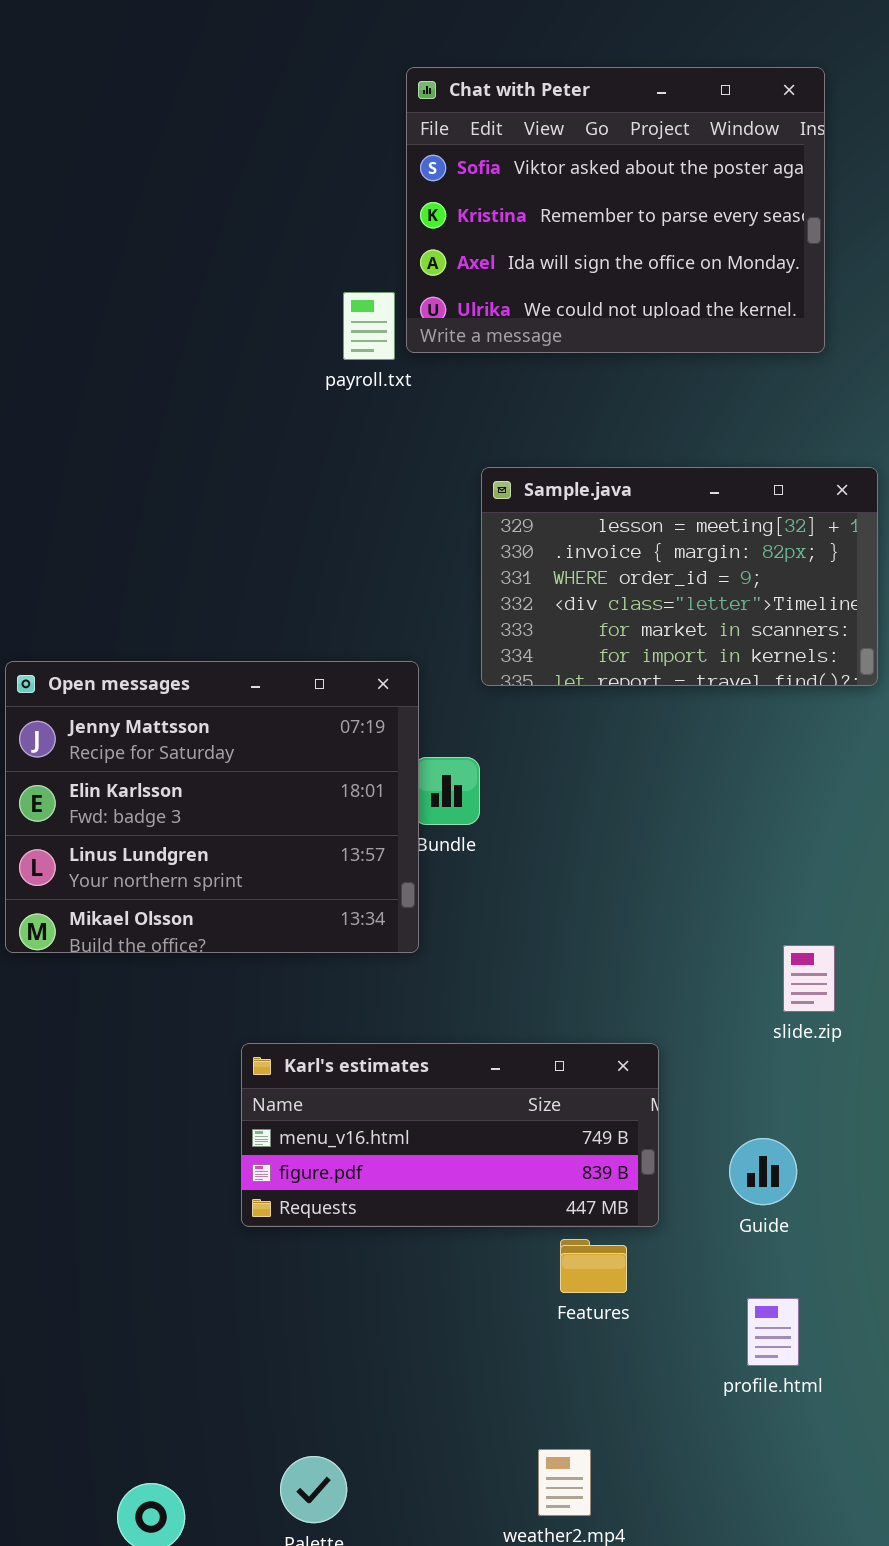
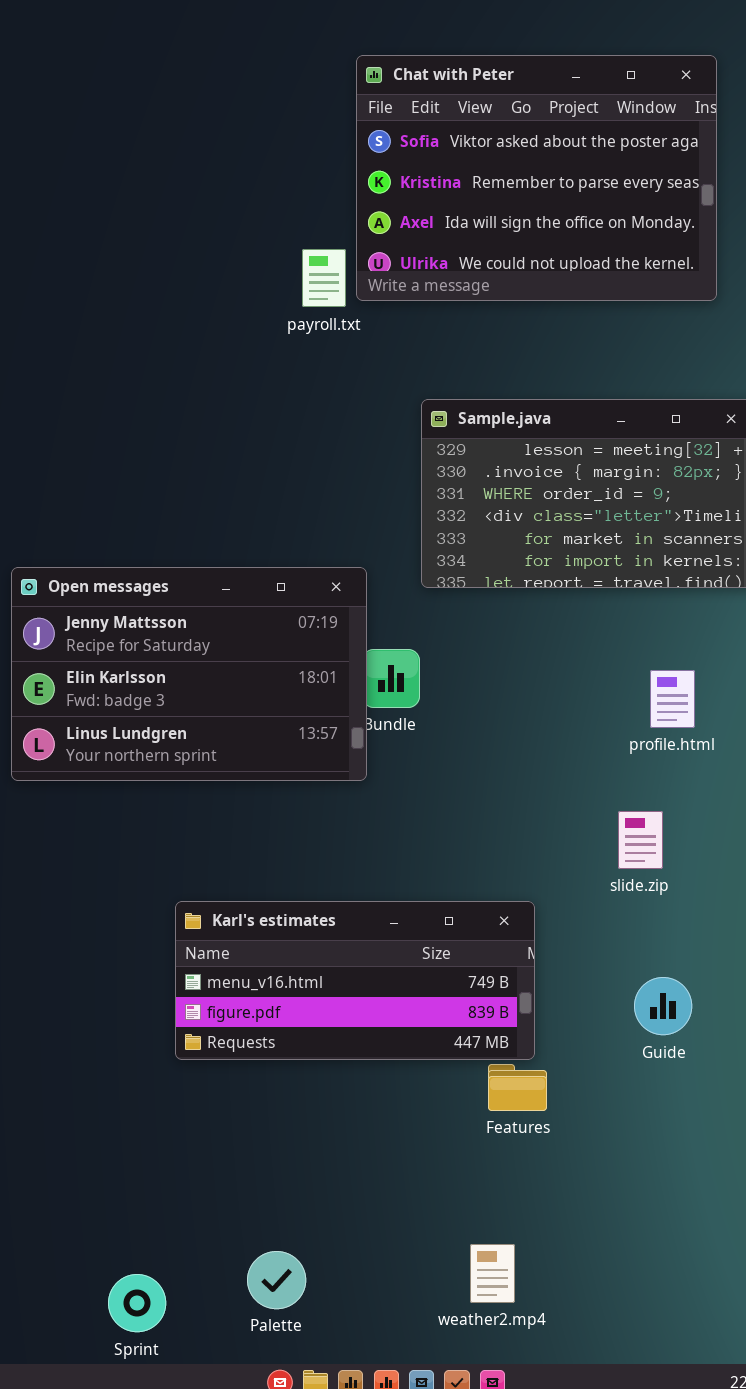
Open messages: [5,661,419,953] -> [11,567,367,781], resized
slide.zip: [783,945,835,1012] -> [618,811,663,869], moved
Karl's estimates: [241,1043,659,1227] -> [175,901,535,1060], moved
profile.html: [747,1298,799,1366] -> [650,670,695,728], moved

